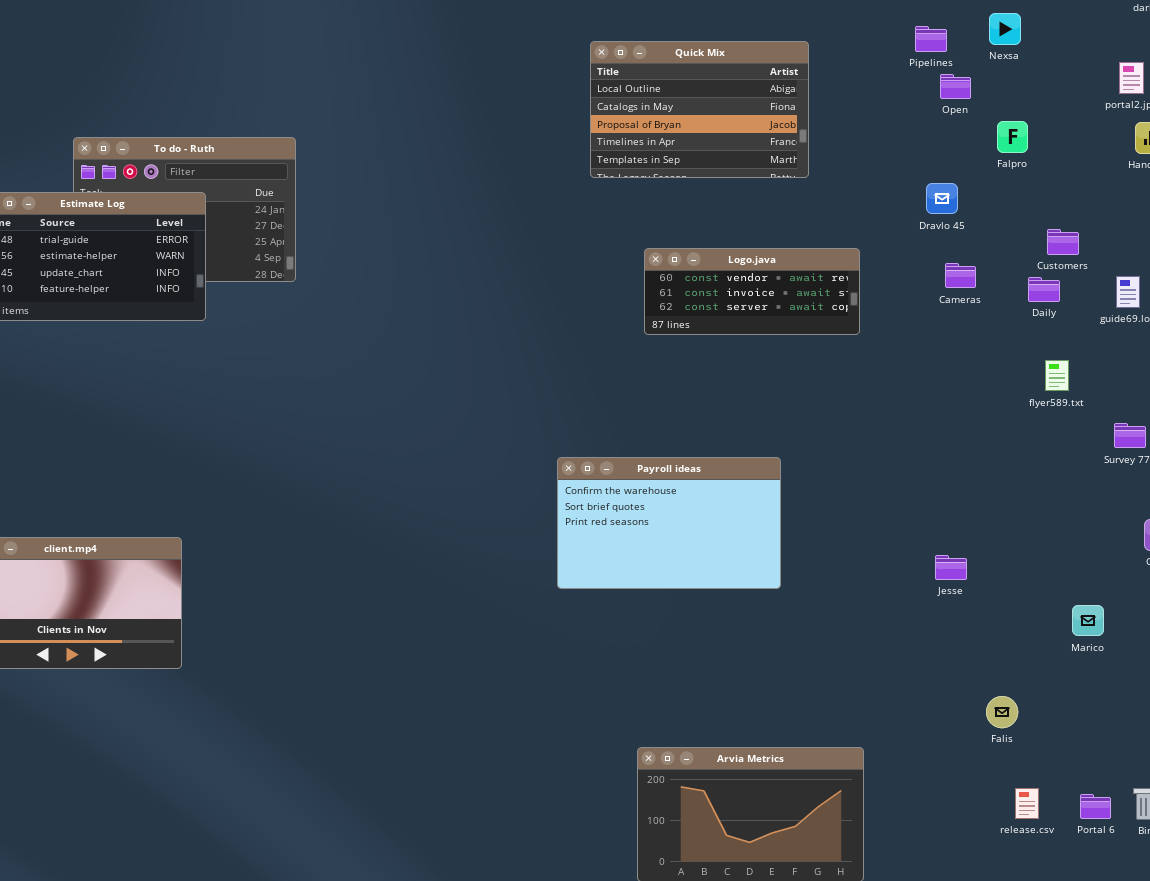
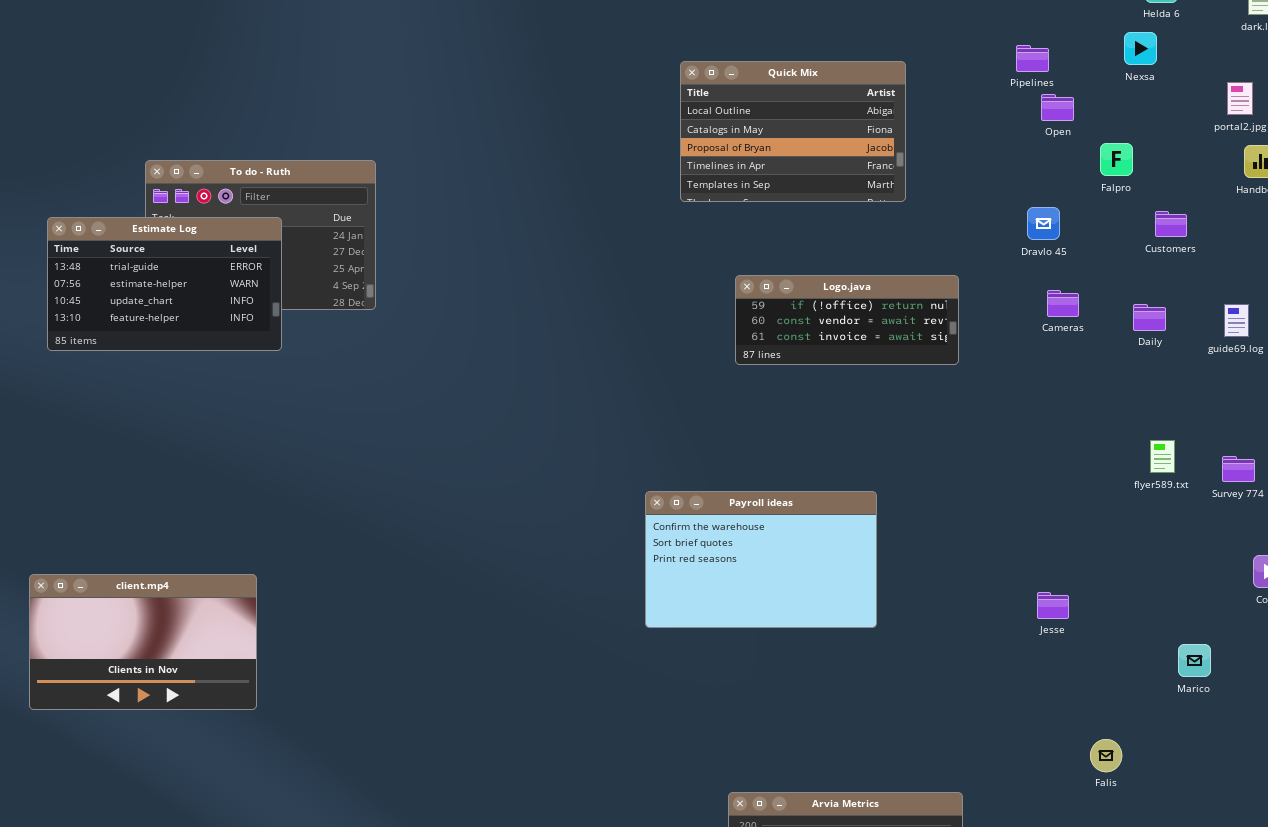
Nexsa: [989,13,1021,45] -> [1124,32,1157,65], moved
Customers: [1047,229,1079,255] -> [1155,211,1187,237], moved
Logo.java: [644,248,860,335] -> [735,275,959,365], scrolled up 1 row
flyer589.txt: [1045,360,1069,391] -> [1150,440,1175,473], moved

